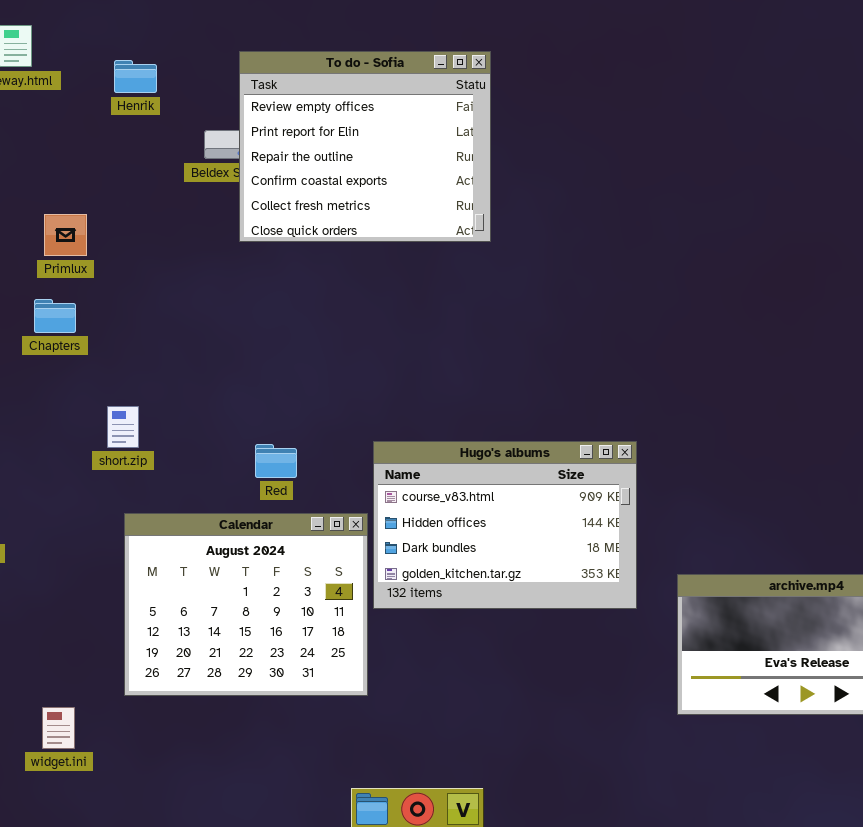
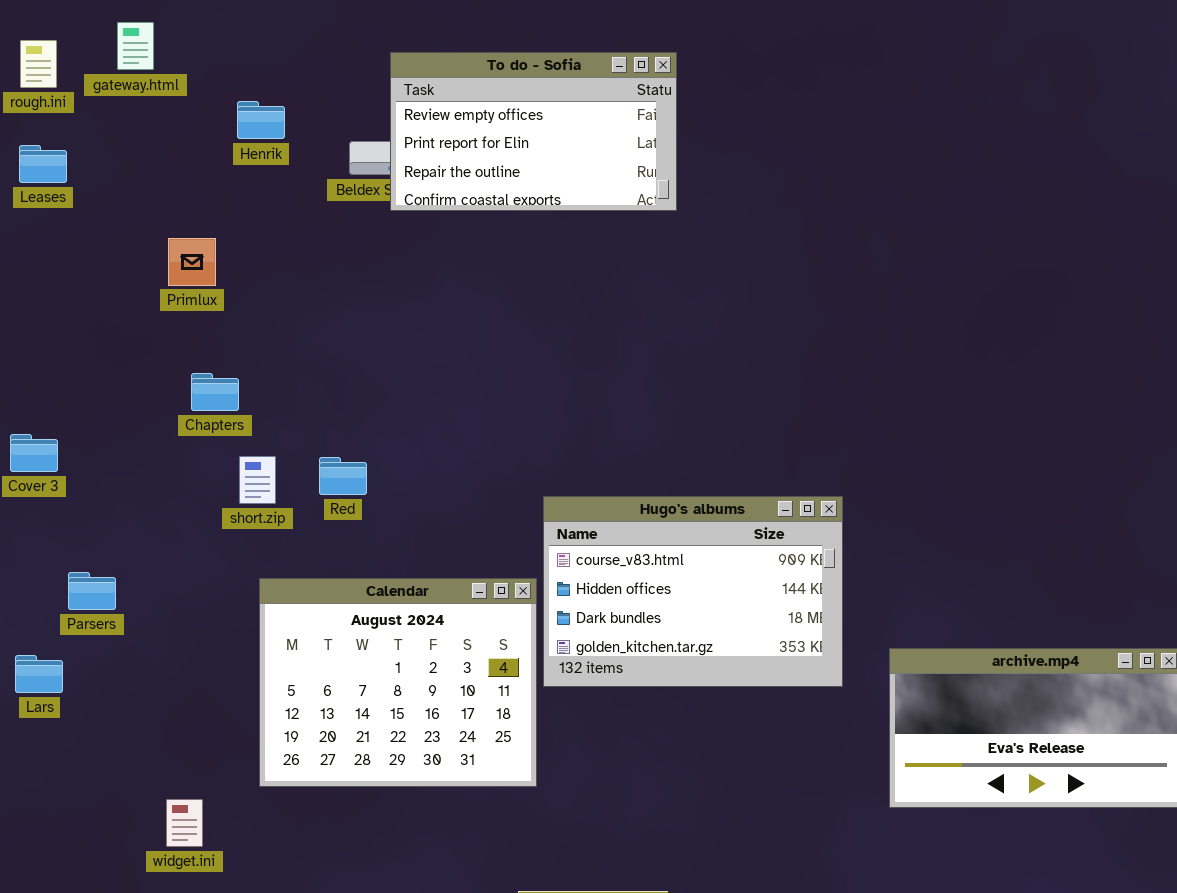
To do - Sofia: [239,51,491,242] -> [390,52,677,211], resized
Henrik: [114,60,157,93] -> [237,101,285,139], moved
Chapters: [34,299,76,333] -> [191,373,239,411], moved
Red: [255,444,297,478] -> [319,457,367,495], moved

